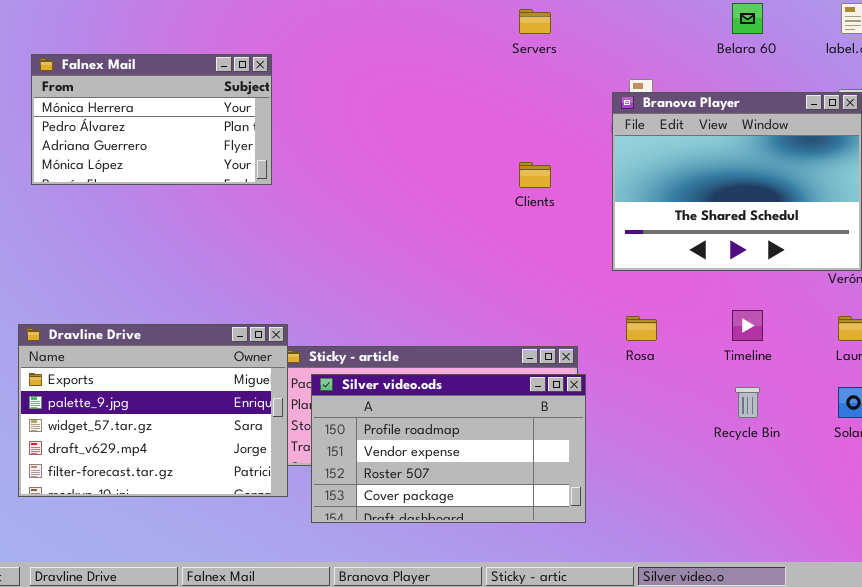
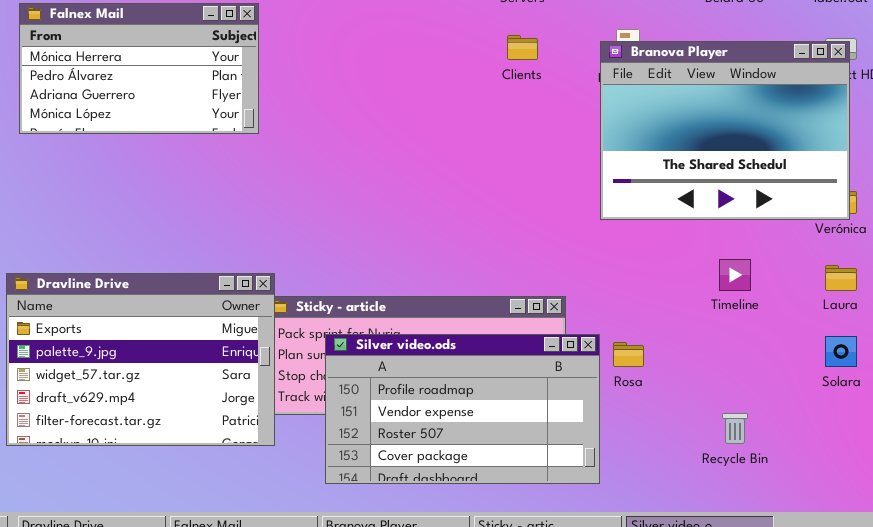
Clients: [519,162,551,188] -> [507,35,538,60], moved
Rosa: [626,316,657,341] -> [613,342,644,367], moved
Silver video.ods: [311,374,586,523] -> [325,334,600,484], moved
Recycle Bin: [735,387,760,418] -> [722,413,748,444], moved

